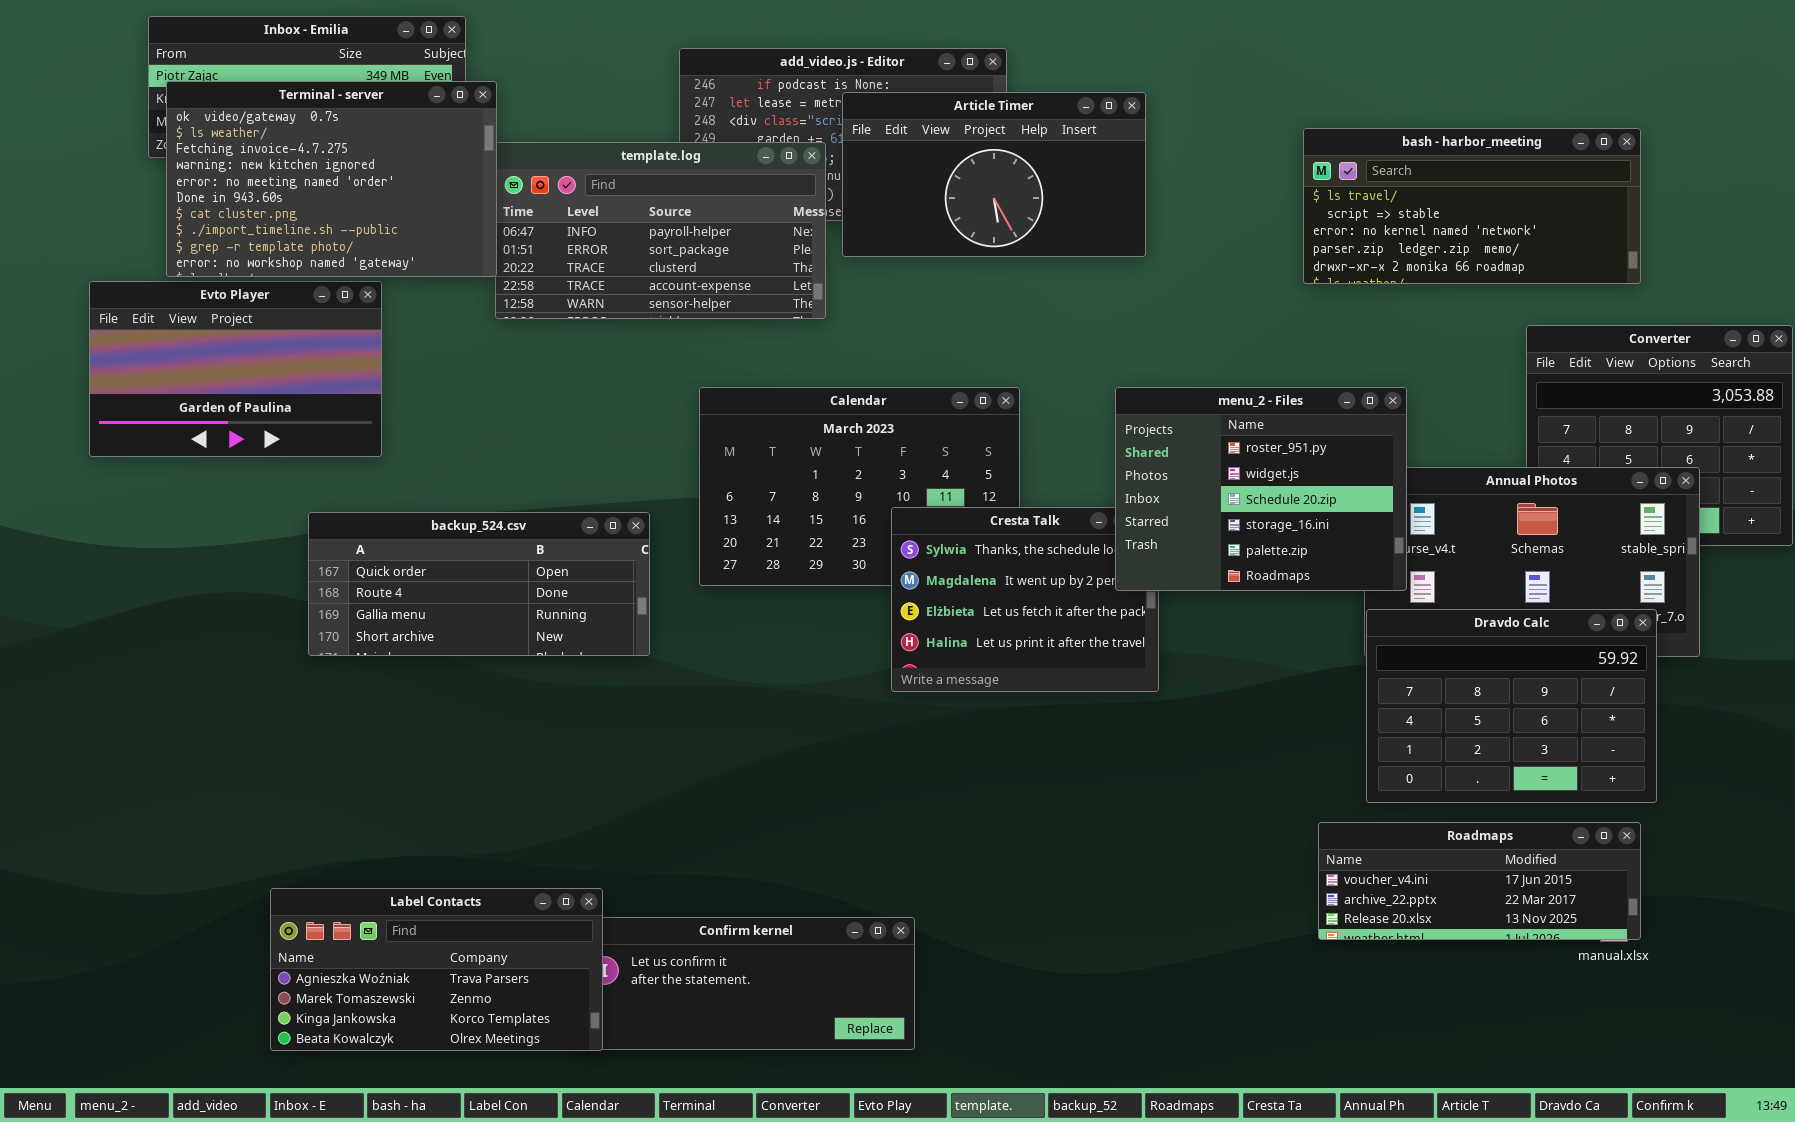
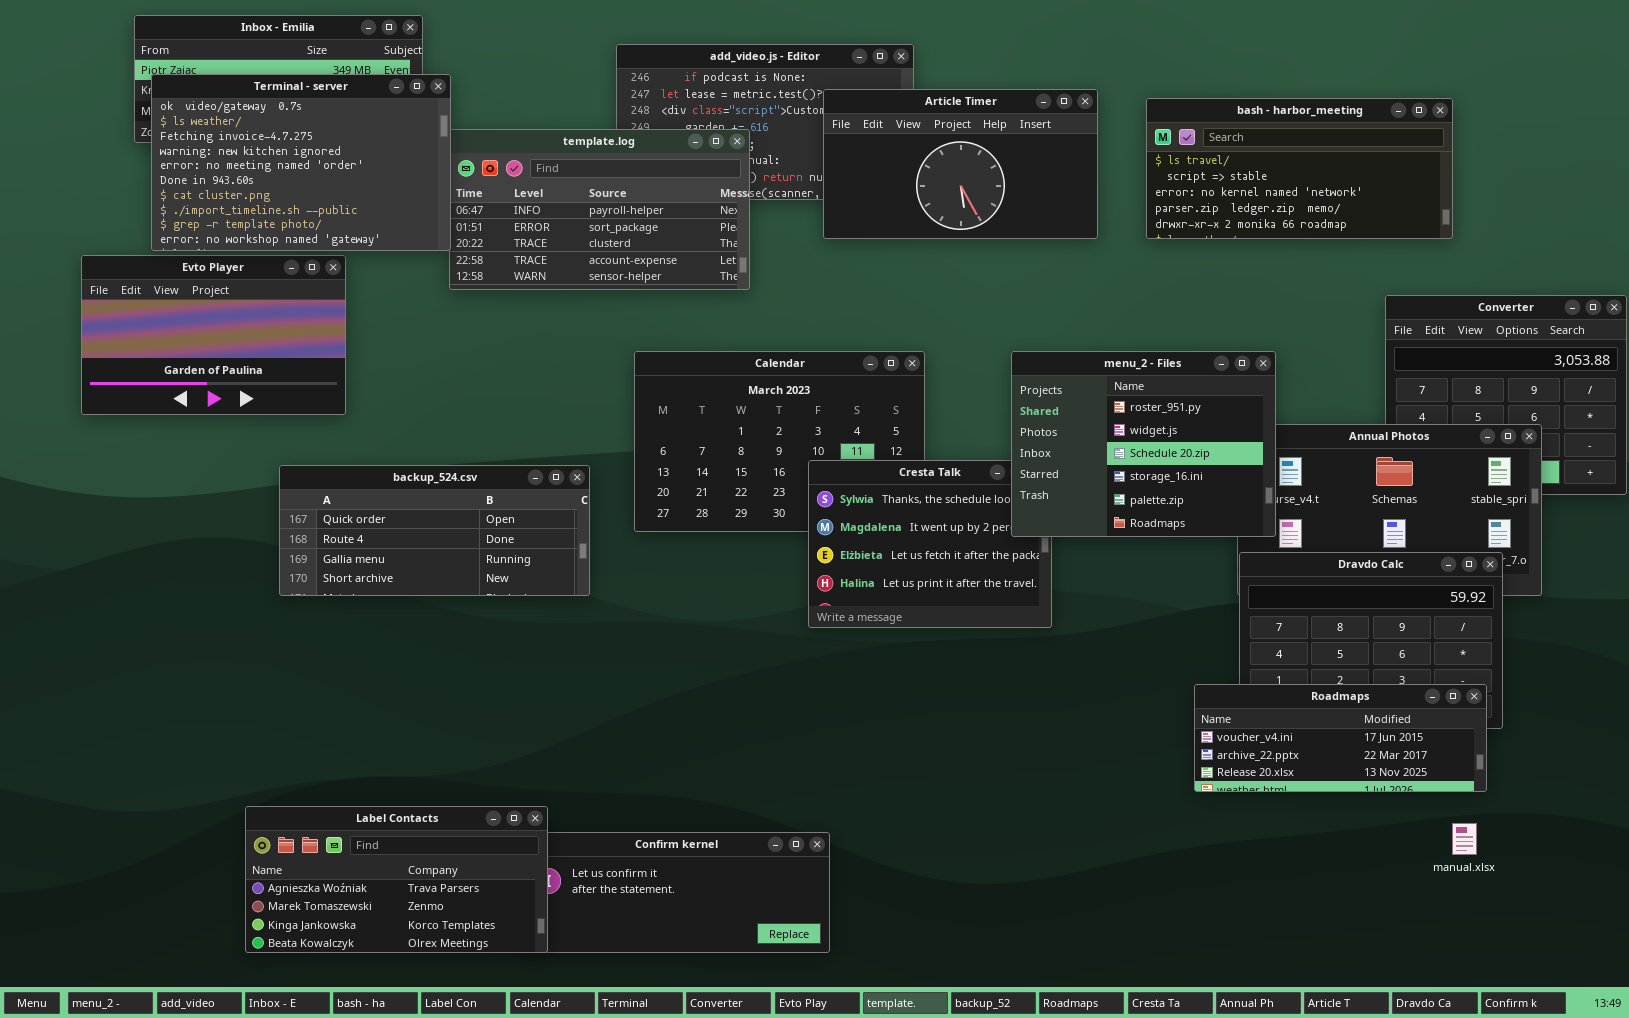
Article Timer: [842,92,1146,257] -> [823,89,1098,239], moved
bash - harbor_meeting: [1303,128,1641,284] -> [1146,98,1453,239], moved
Roadmaps: [1318,822,1641,940] -> [1194,684,1487,792], moved

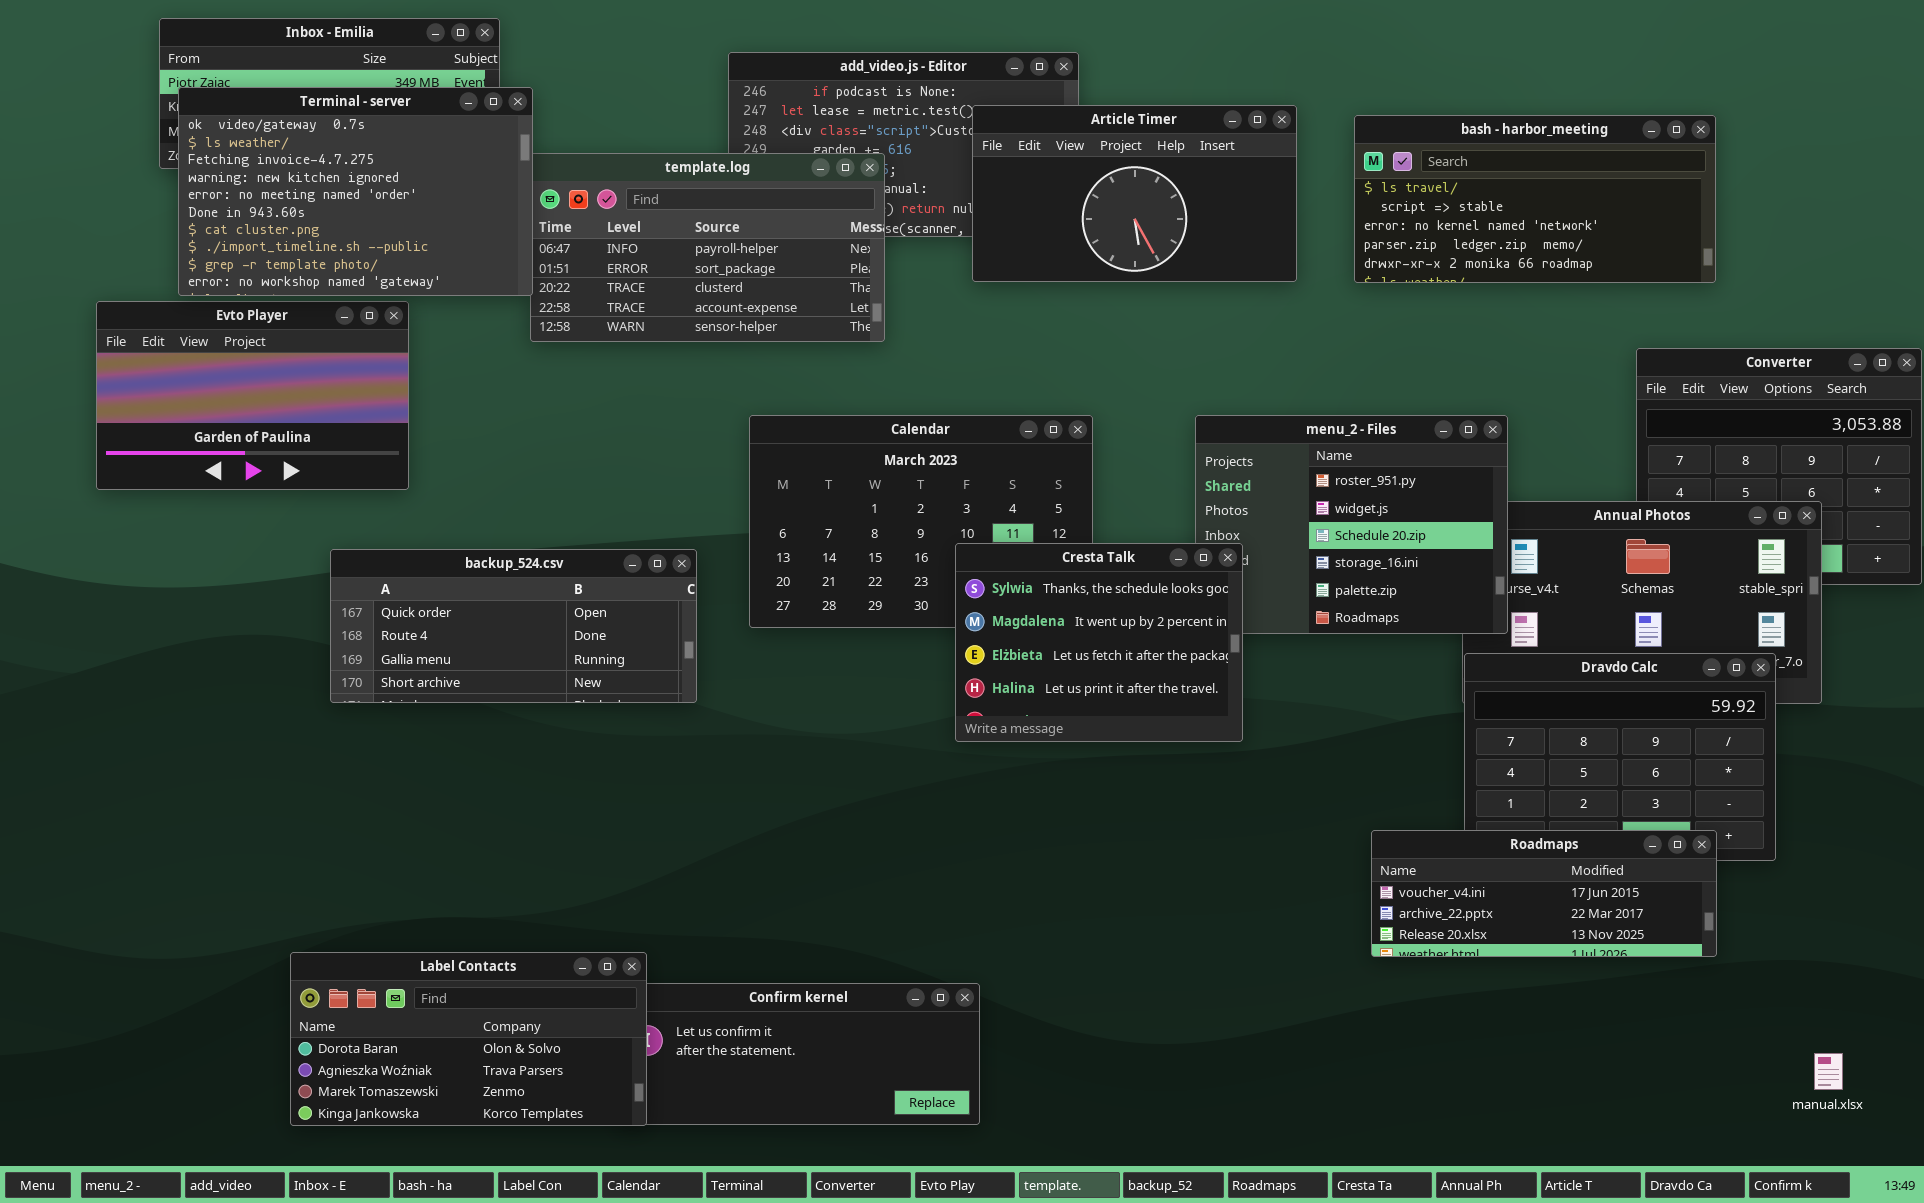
Cresta Talk: [808,460,1052,628] -> [955,543,1243,742], raised
Roadmaps: [1194,684,1487,792] -> [1371,830,1717,957], moved
Label Contacts: [245,806,548,953] -> [290,952,647,1126], scrolled up 1 row
manual.xlsx: [1452,823,1477,855] -> [1814,1053,1843,1090], moved

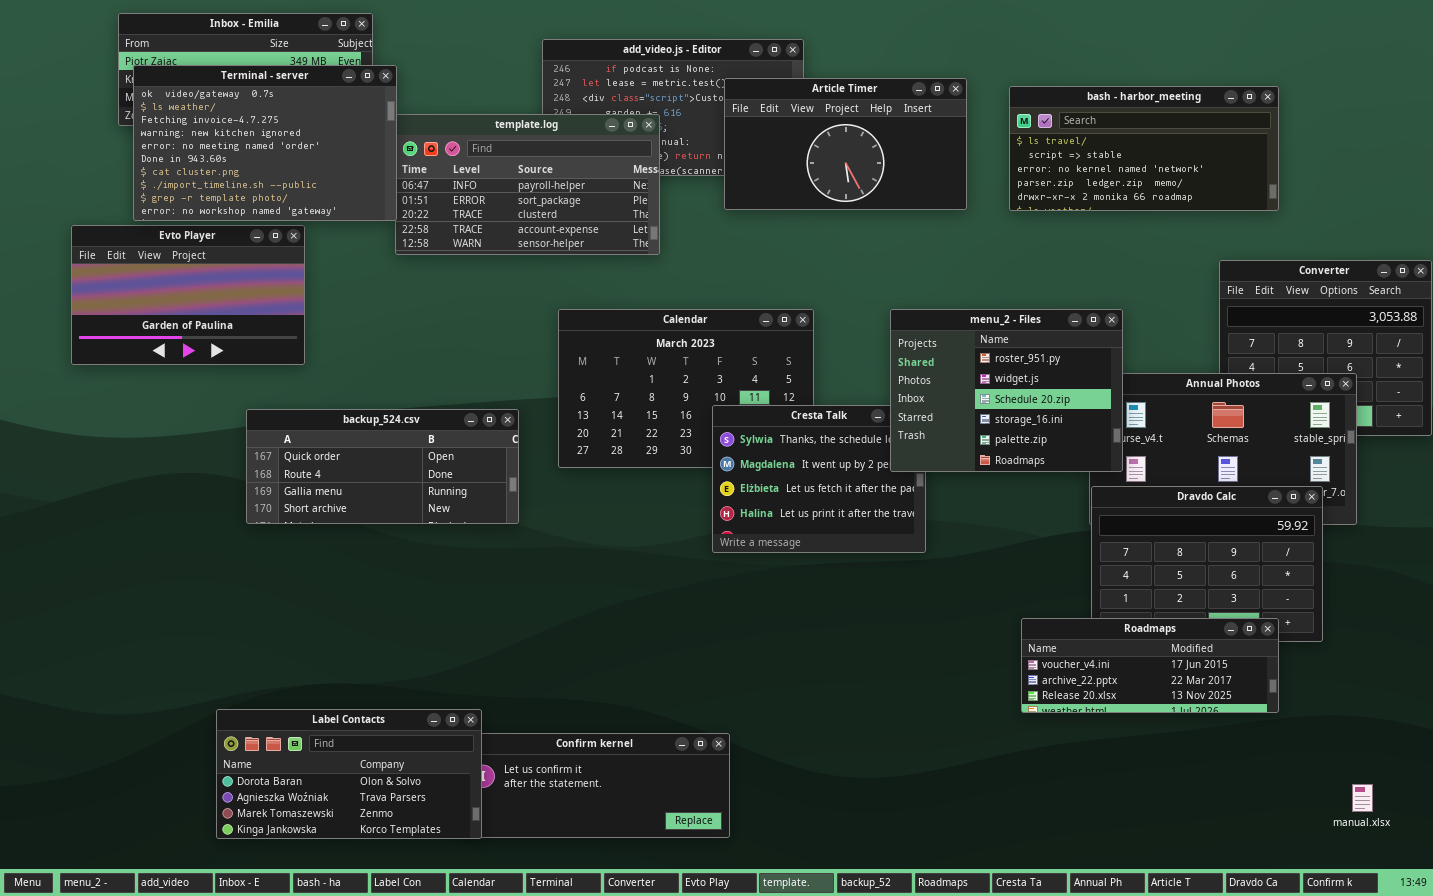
menu_2 - Files: [1195,415,1508,634] -> [890,309,1123,472], raised

